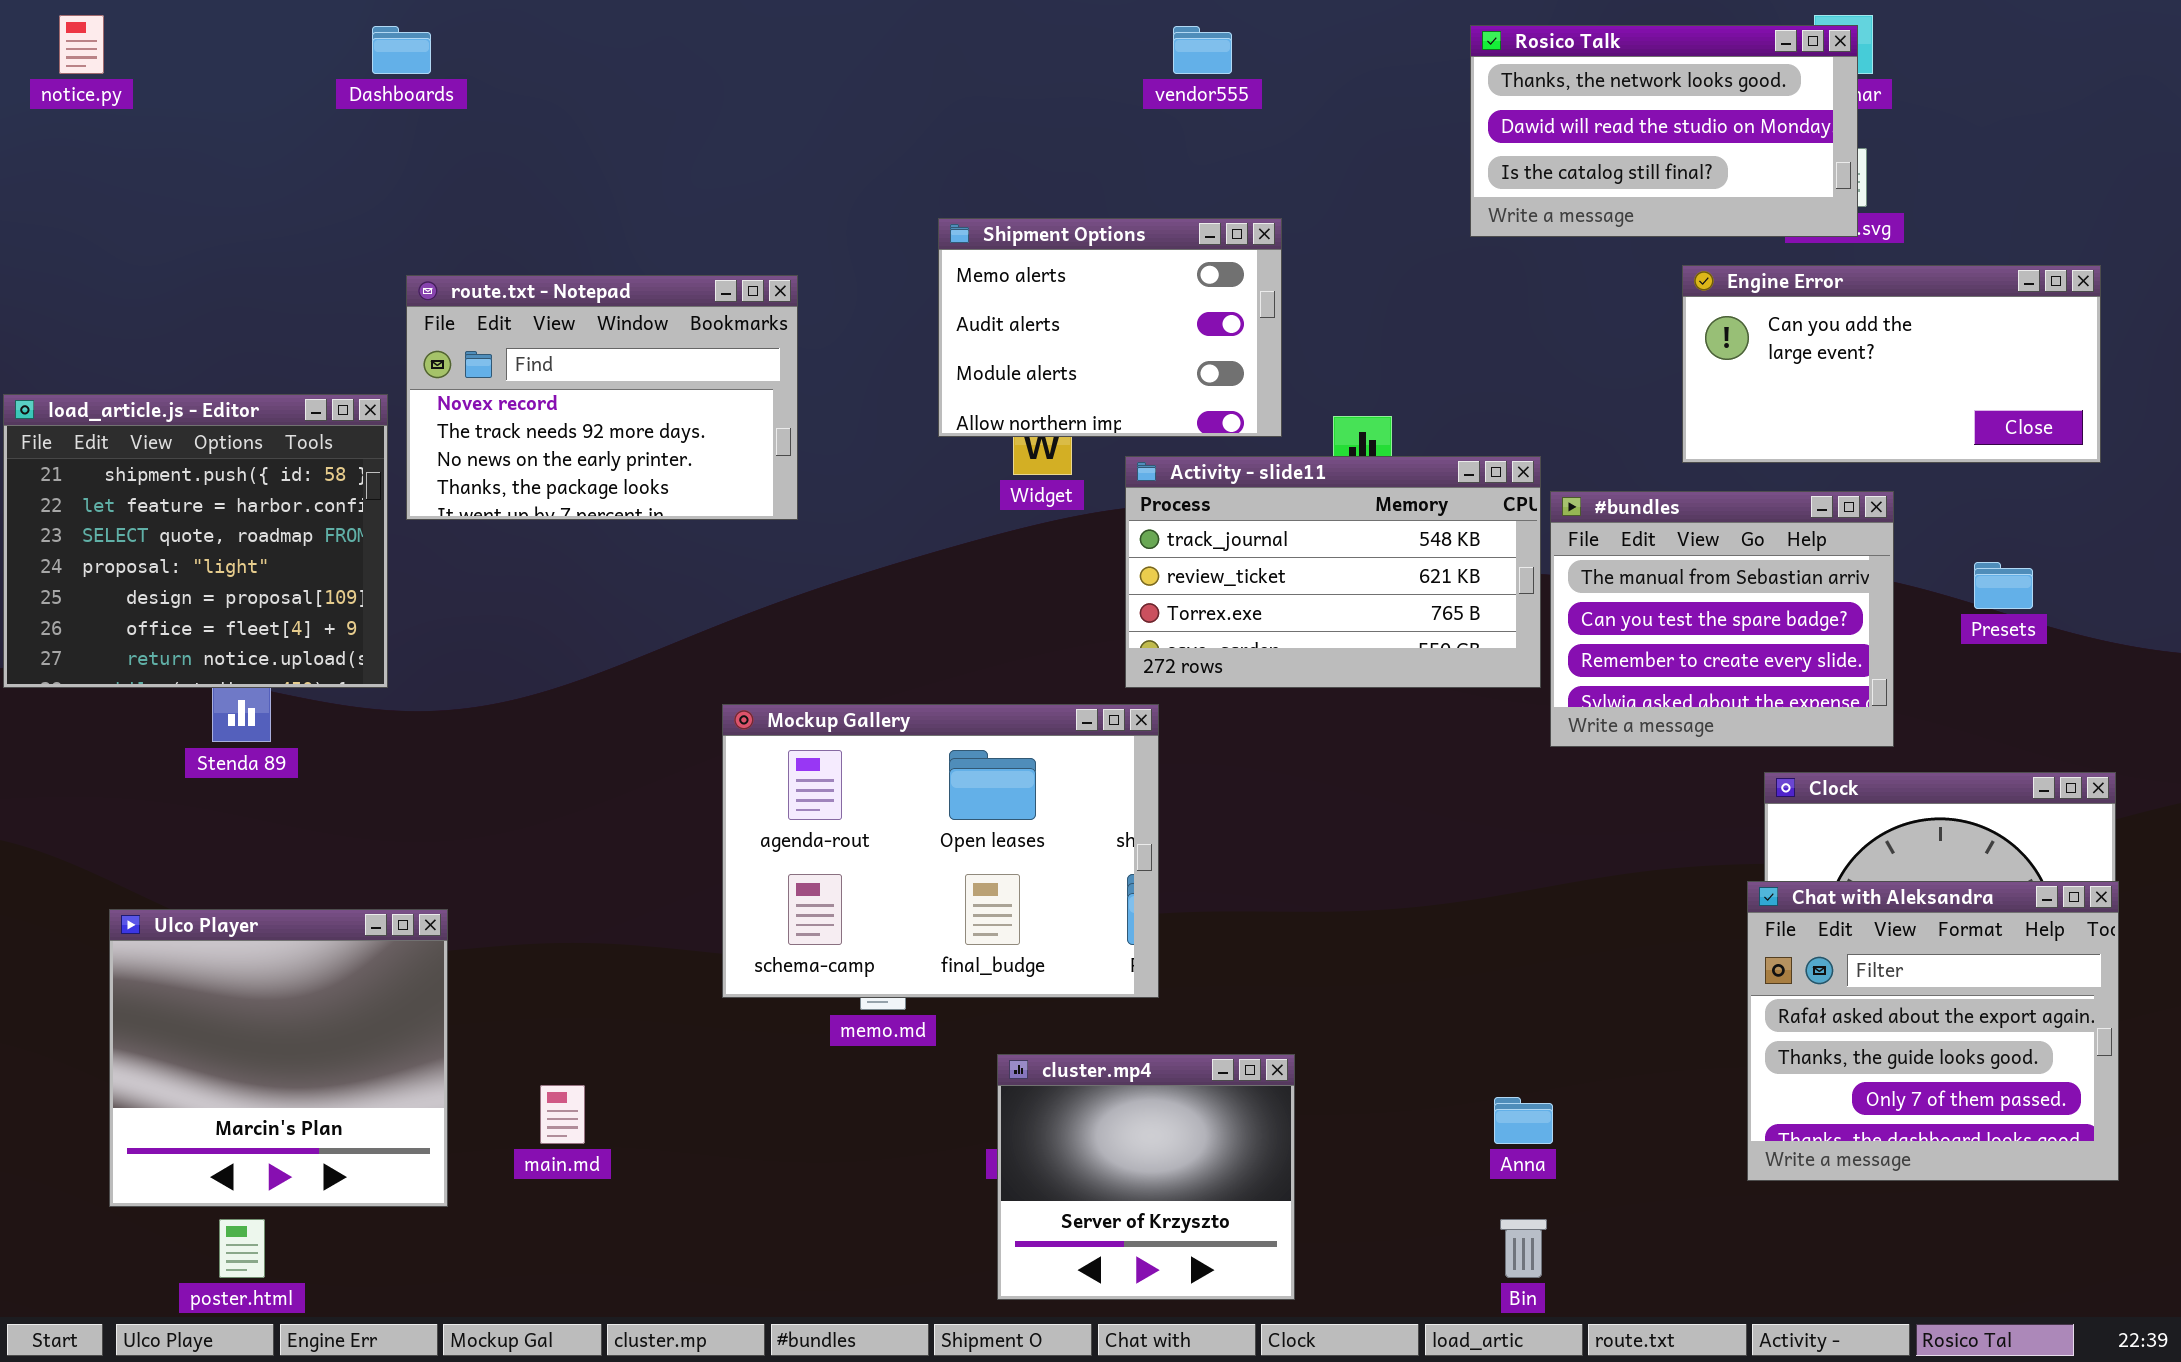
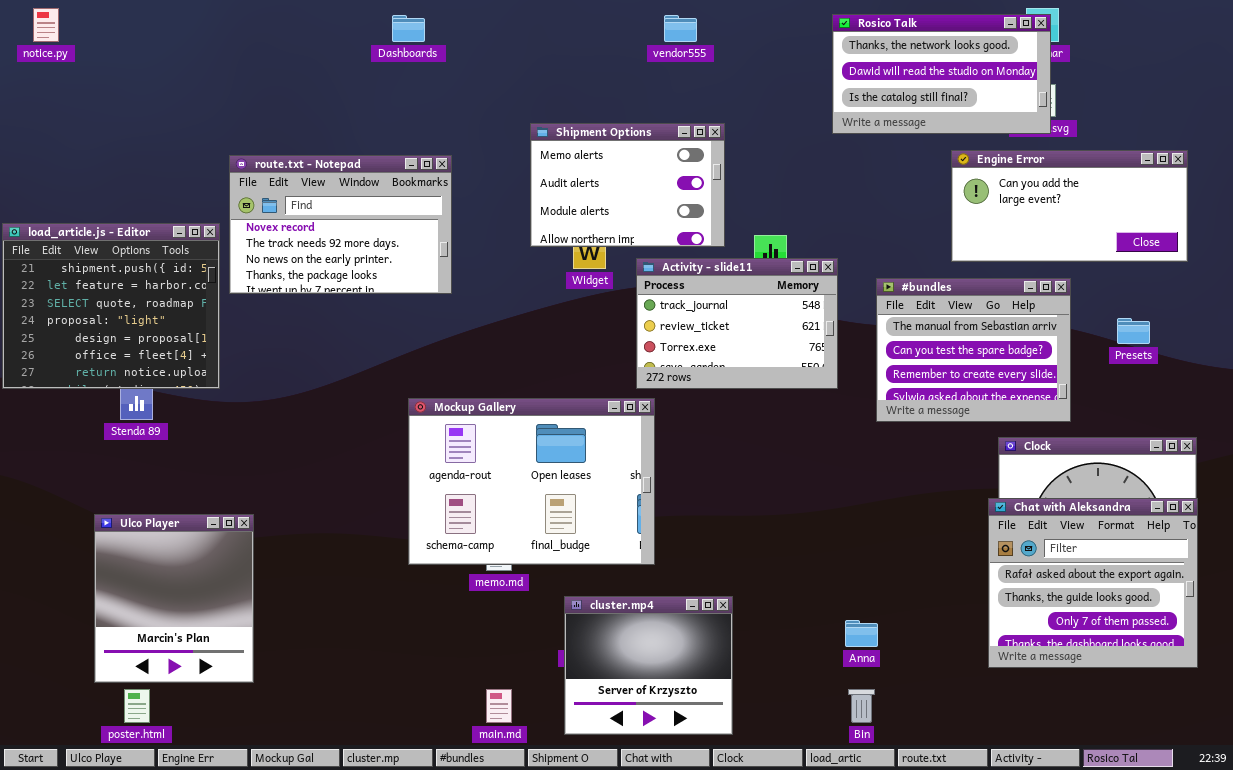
Dashboards: [372,26,431,74] -> [392,15,425,42], moved
Activity - slide11: [1125,456,1541,688] -> [636,258,838,389], resized
Ulco Player: [109,909,448,1207] -> [94,514,254,683], resized
main.md: [540,1085,585,1144] -> [486,689,512,723], moved

